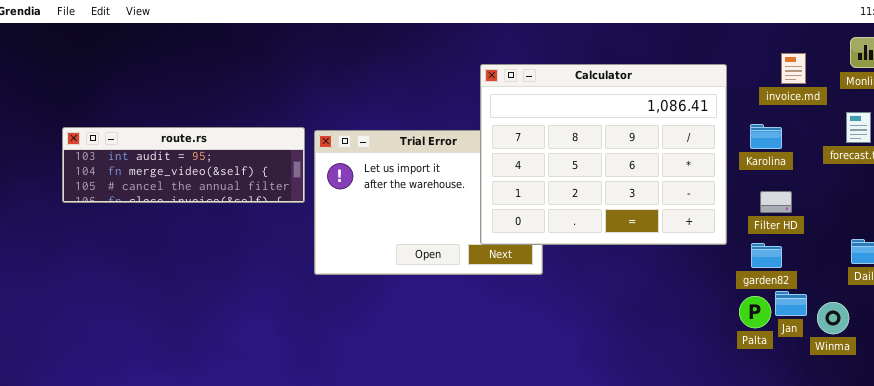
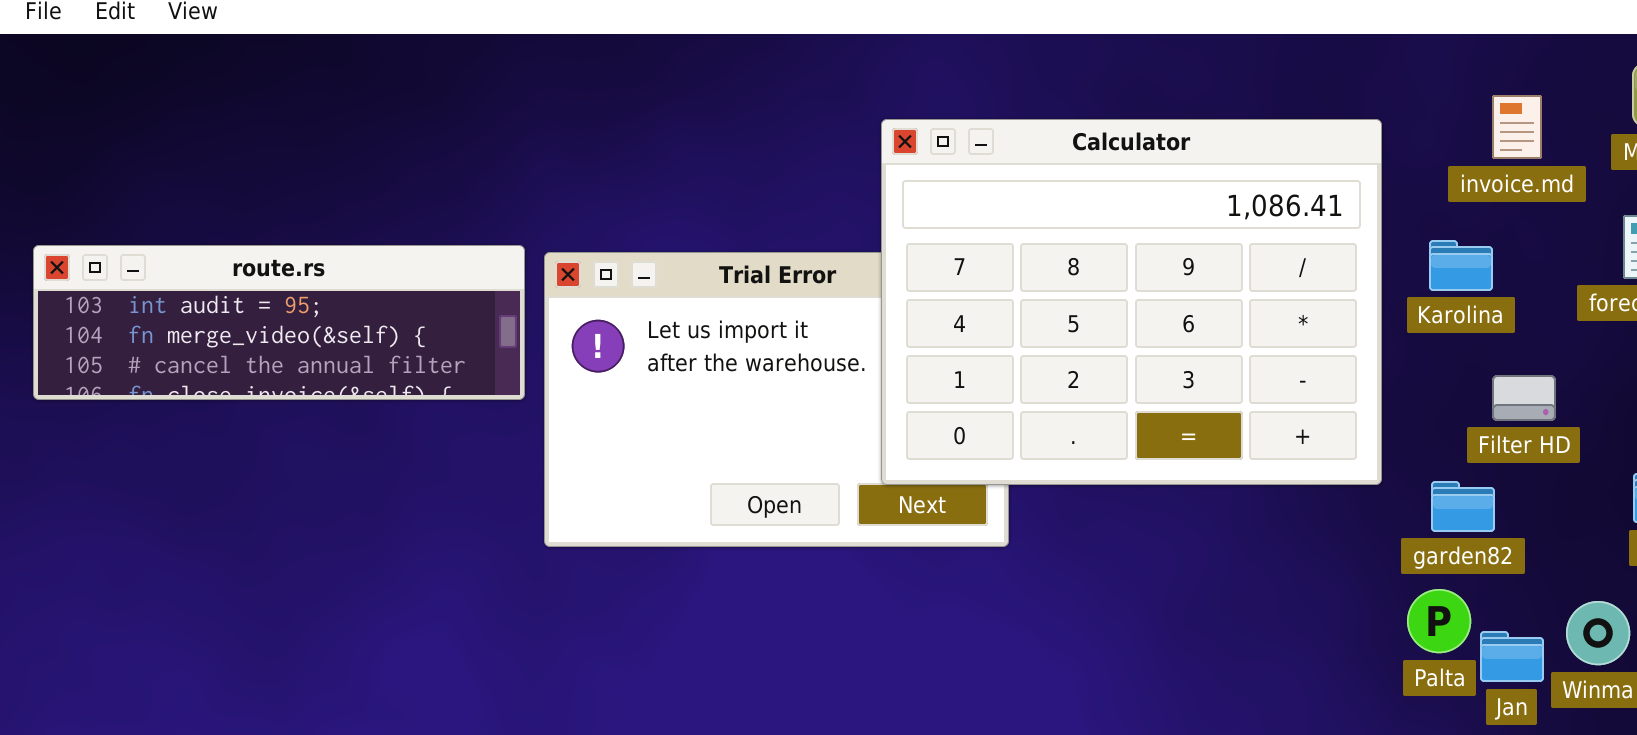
Filter HD: [760,191,792,213] -> [1492,375,1556,421], moved
Jan: [775,291,807,316] -> [1480,631,1544,682], moved

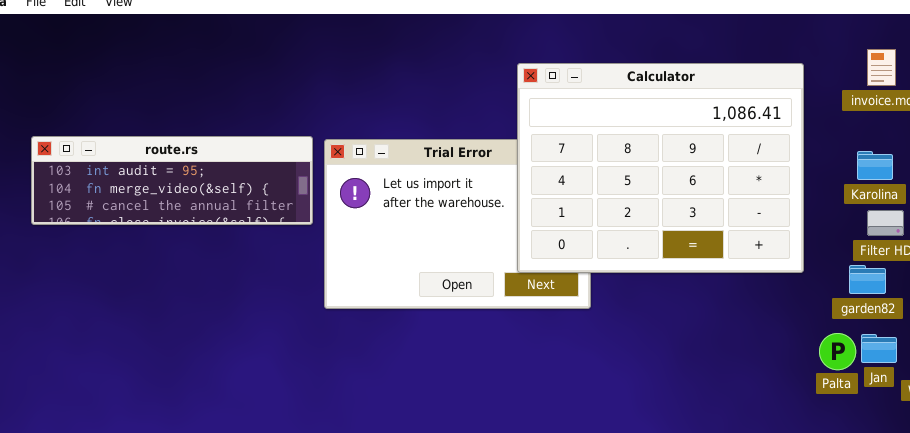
Karolina: [1429,240,1493,291] -> [857,151,893,180], moved
garden82: [1431,481,1495,532] -> [849,265,886,294], moved
Jan: [1480,631,1544,682] -> [861,334,897,363], moved

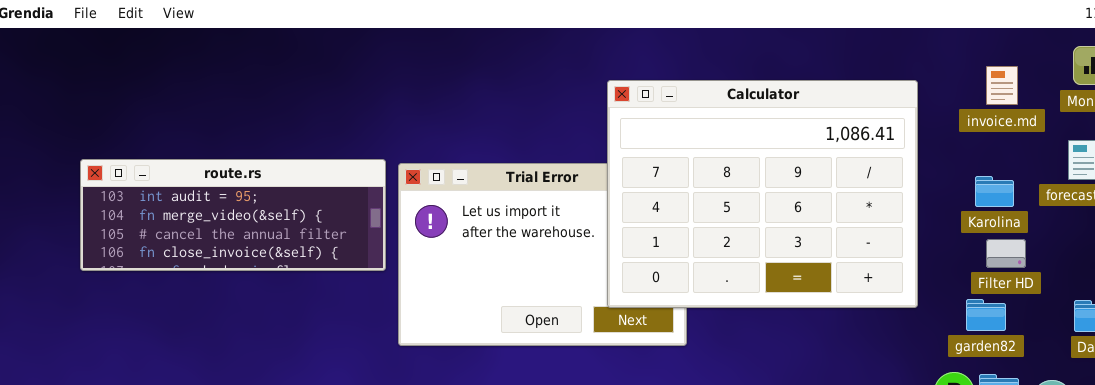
route.rs: [31,136,313,225] -> [80,159,386,271], resized

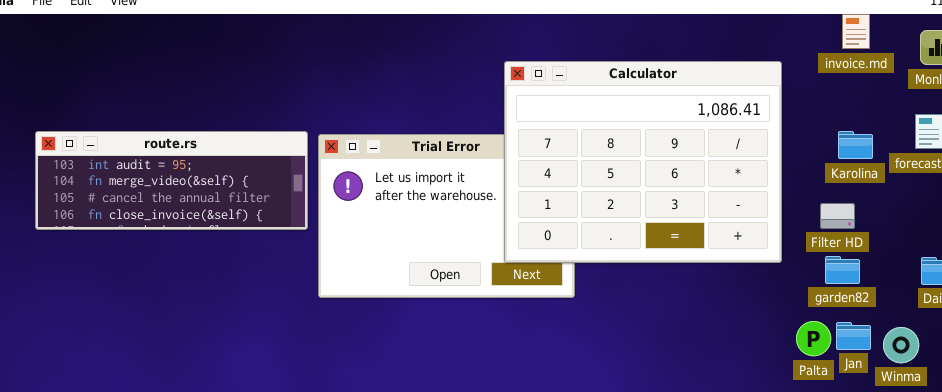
invoice.md: [986,66,1018,105] -> [842,14,870,49], moved
Karolina: [975,176,1014,207] -> [838,131,873,159], moved
Filter HD: [986,239,1026,268] -> [820,203,855,229], moved

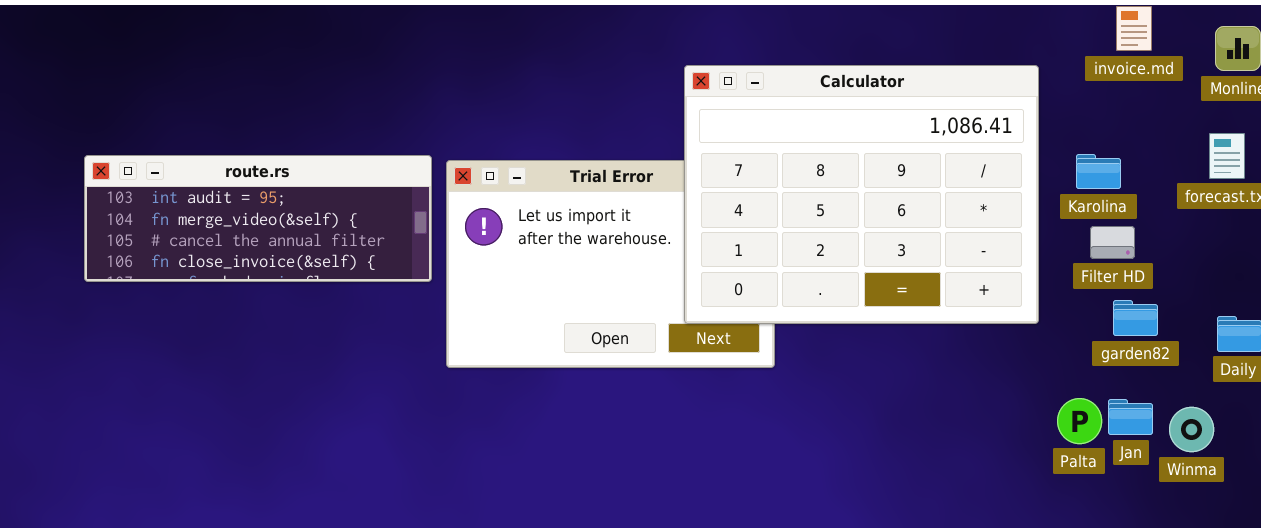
Karolina: [838,131,873,159] -> [1076,154,1121,189], moved
Filter HD: [820,203,855,229] -> [1090,226,1135,259], moved
garden82: [825,256,860,284] -> [1113,300,1158,336], moved

